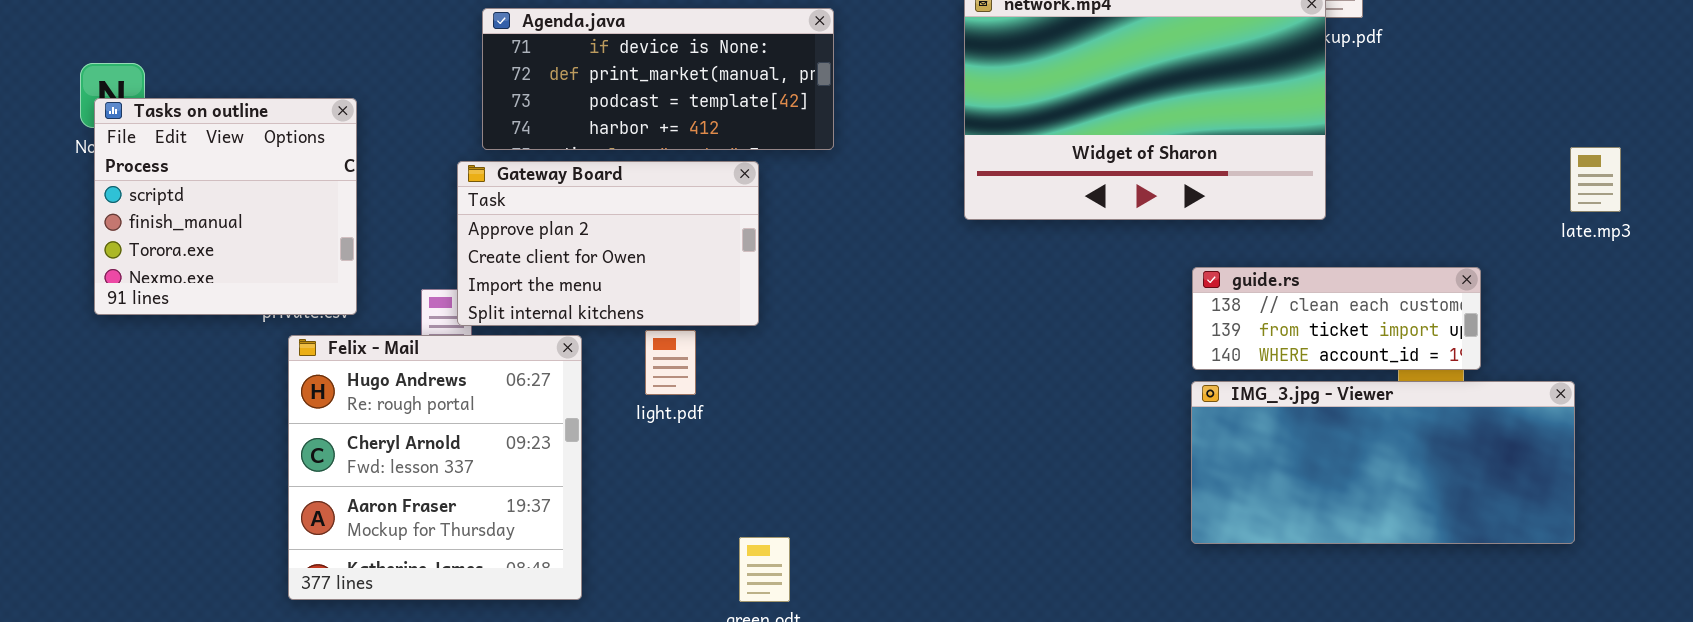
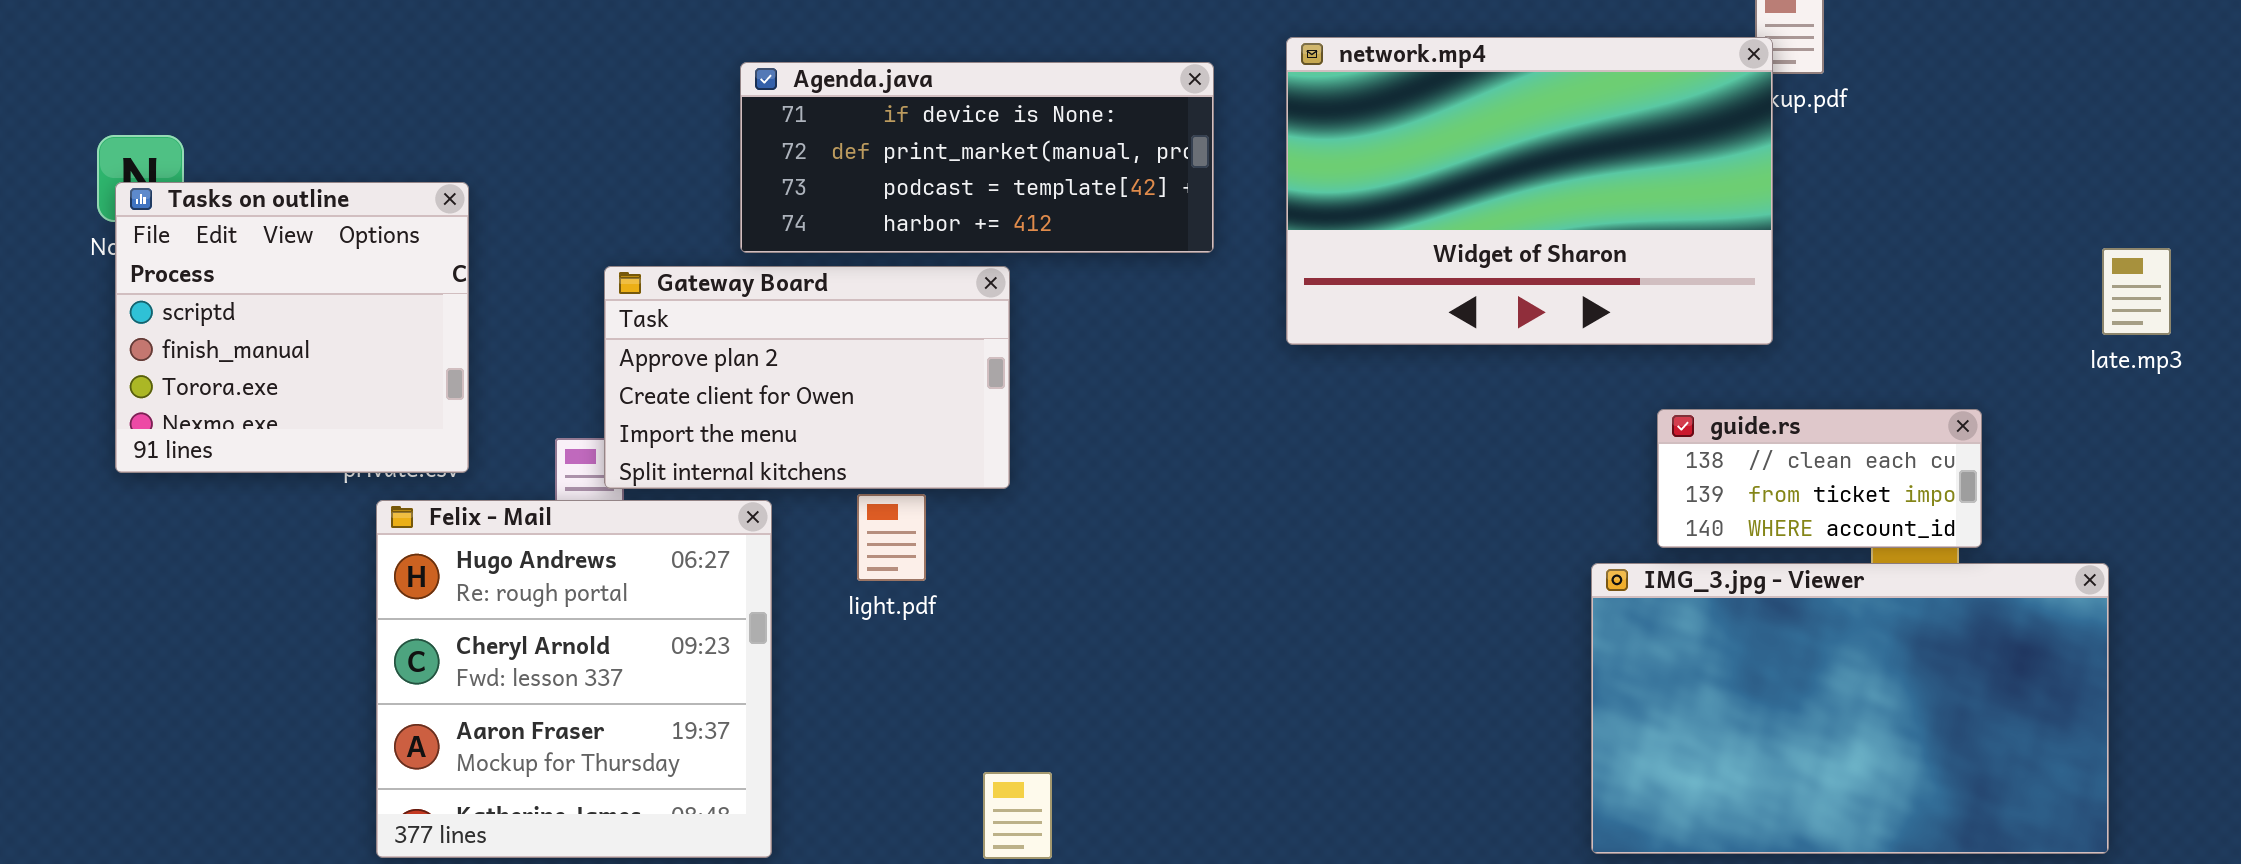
Agenda.java: [482,8,834,150] -> [740,62,1214,253], moved
guide.rs: [1192,267,1481,370] -> [1657,409,1982,548], resized
IMG_3.jpg - Viewer: [1191,381,1575,544] -> [1591,563,2109,854], resized

